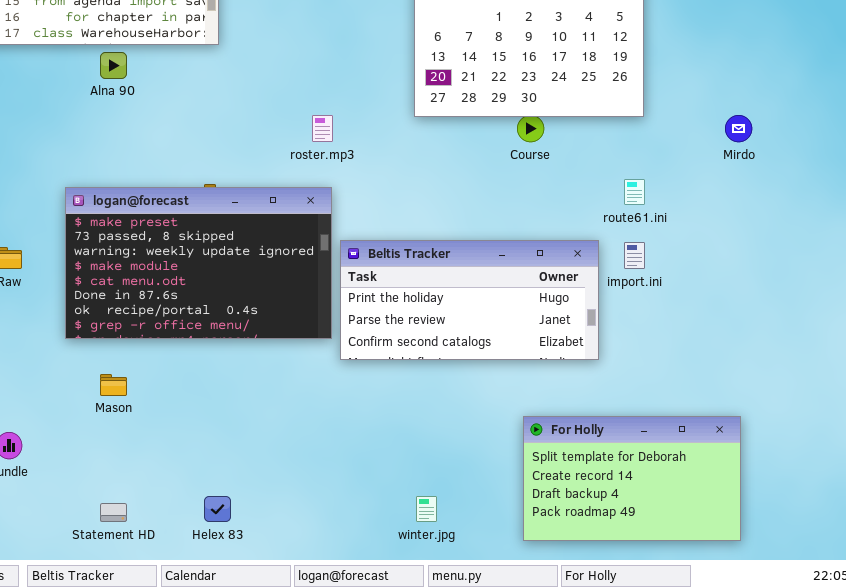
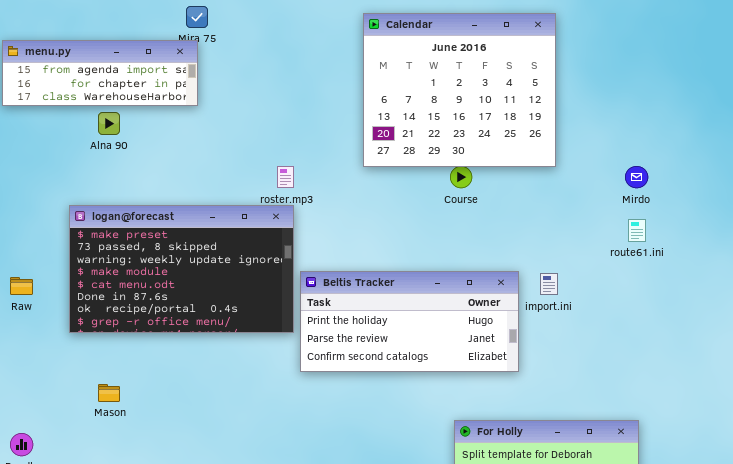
route61.ini: [624,179,645,205] -> [628,219,646,242], moved
logan@forecast: [65,187,332,339] -> [69,205,294,333], moved

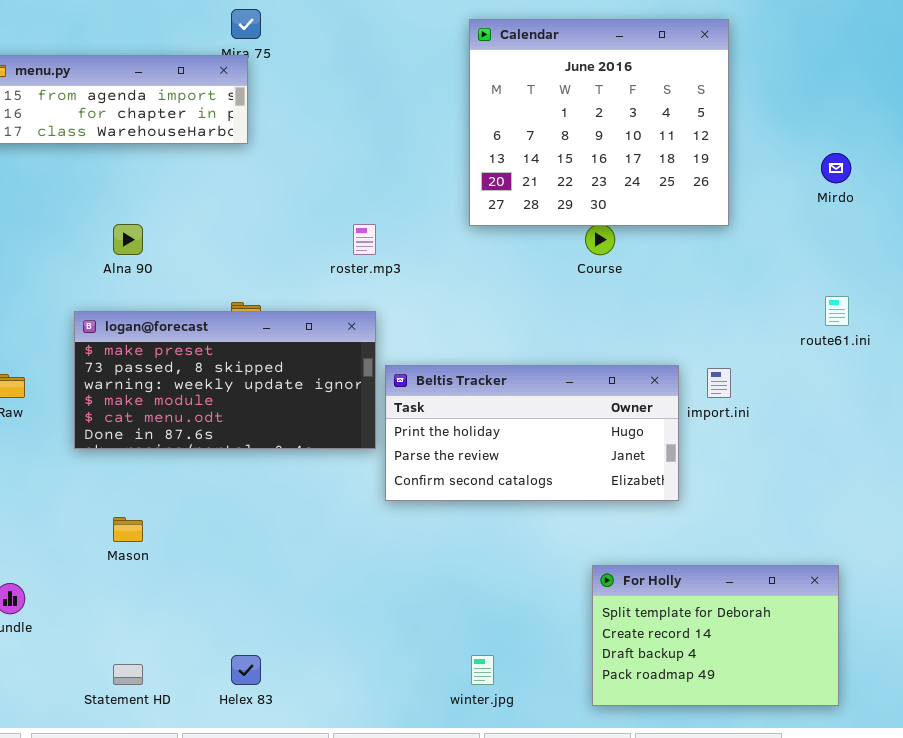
Alna 90: [98,112,120,135] -> [113,224,143,255], moved
Mirdo: [625,166,648,188] -> [821,153,851,183], moved
logan@forecast: [69,205,294,333] -> [74,311,376,449], resized

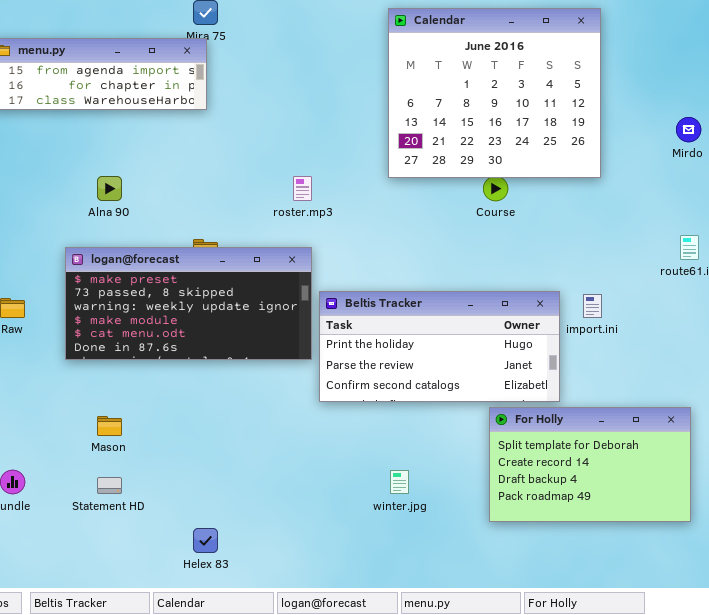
For Holly: [592,565,839,706] -> [489,407,691,522], moved
winter.jpg: [471,655,494,685] -> [390,470,409,494], moved
Statement HD: [113,664,143,685] -> [97,477,122,494], moved

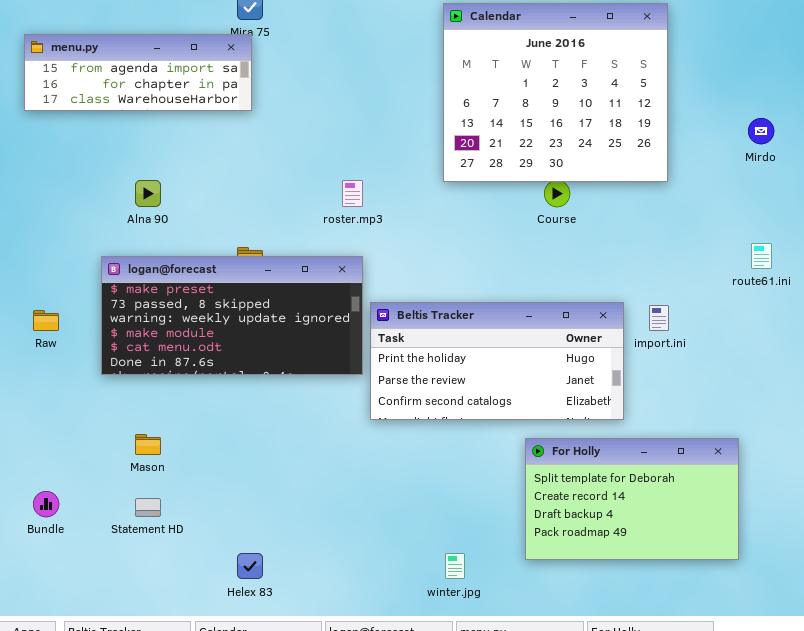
For Holly: [489,407,691,522] -> [525,438,739,560], moved
winter.jpg: [390,470,409,494] -> [445,553,465,579], moved

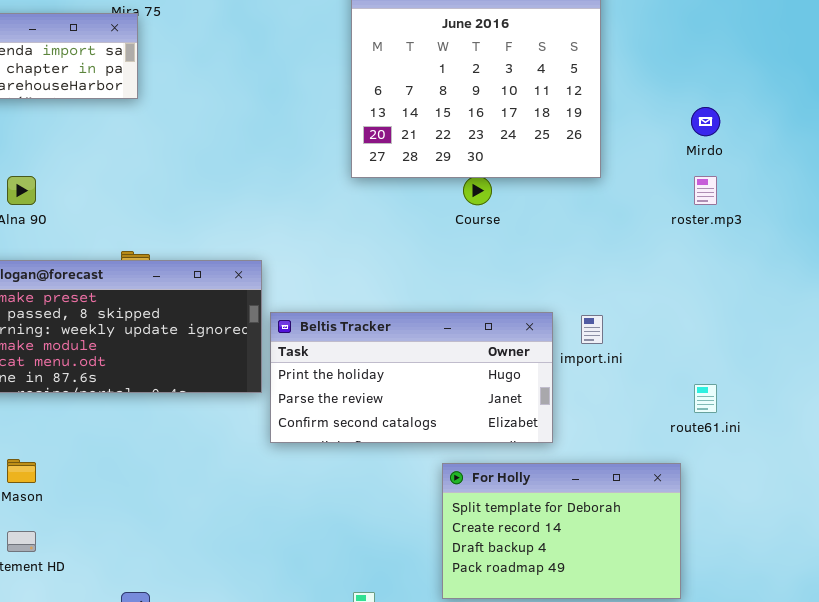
roster.mp3: [342,180,363,207] -> [694,176,717,205], moved
route61.ini: [751,243,772,269] -> [694,384,717,413], moved

